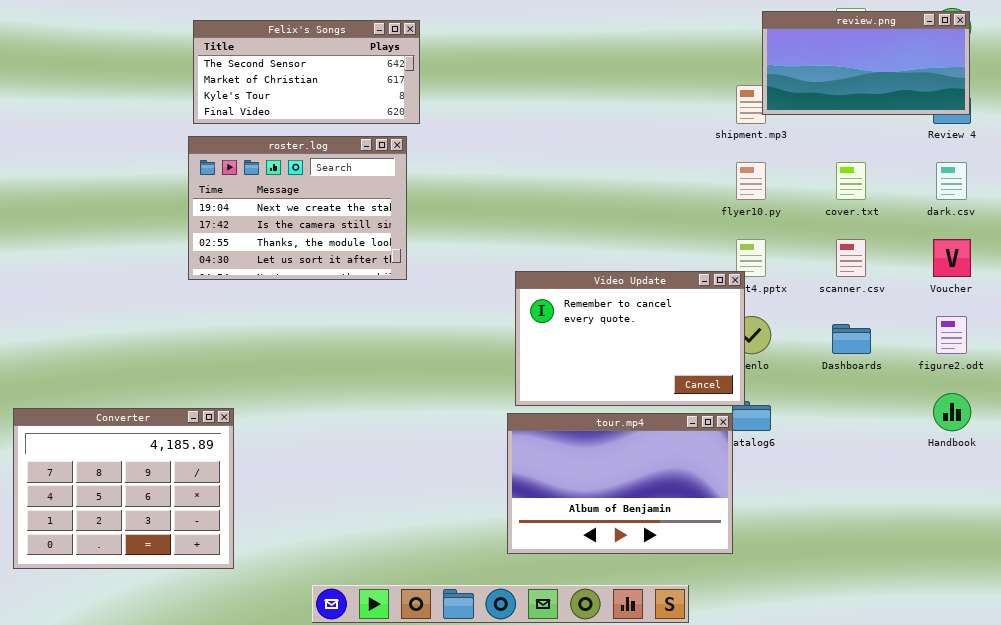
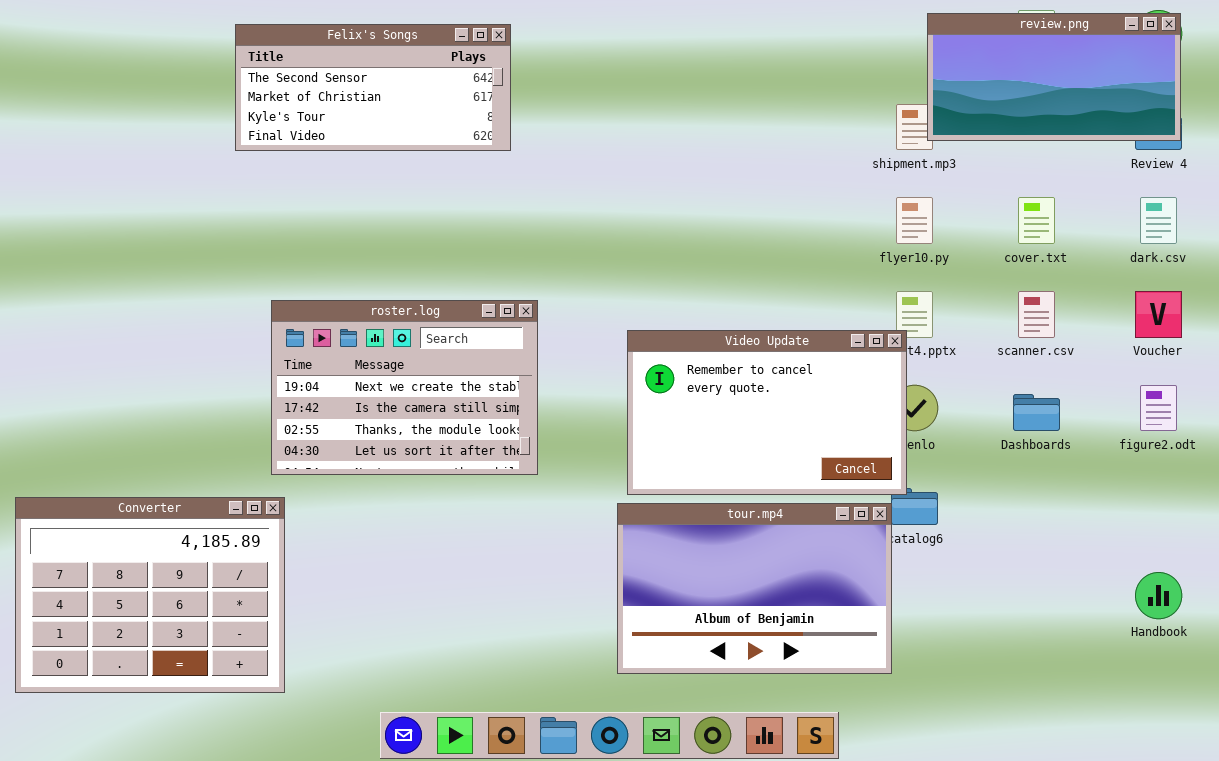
roster.log: [188,136,407,280] -> [271,300,538,475], moved
Handbook: [933,393,971,431] -> [1135,572,1182,619], moved

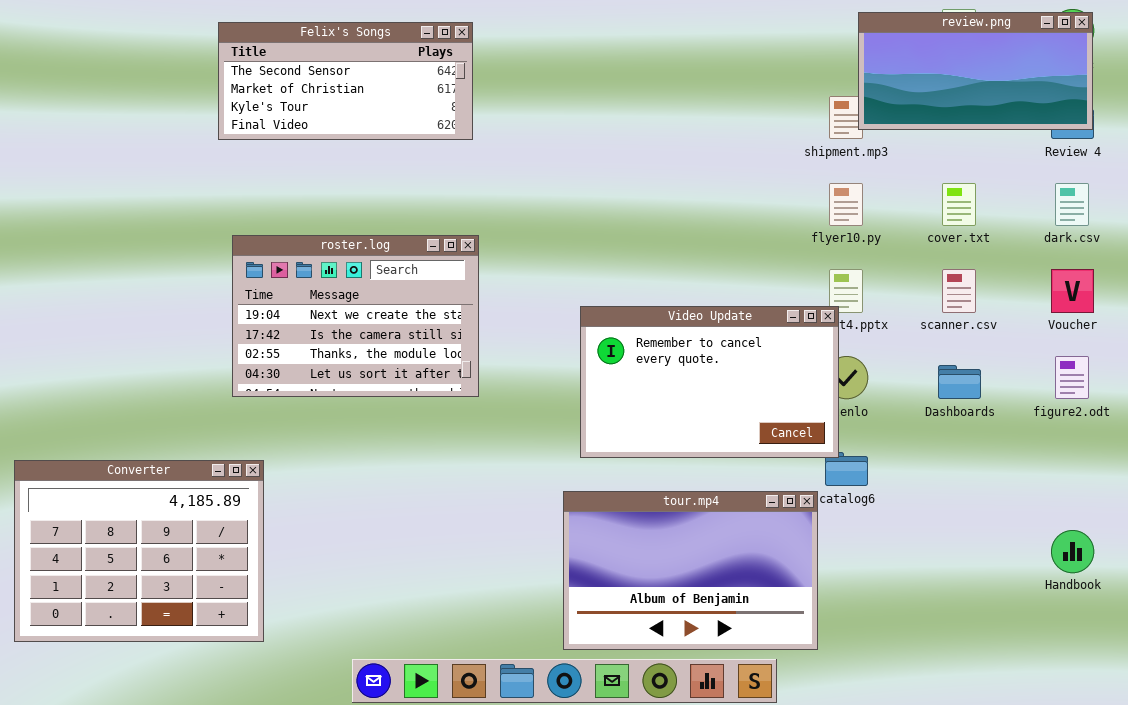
roster.log: [271,300,538,475] -> [232,235,479,397], moved
tour.mp4: [617,503,892,674] -> [563,491,818,650], moved

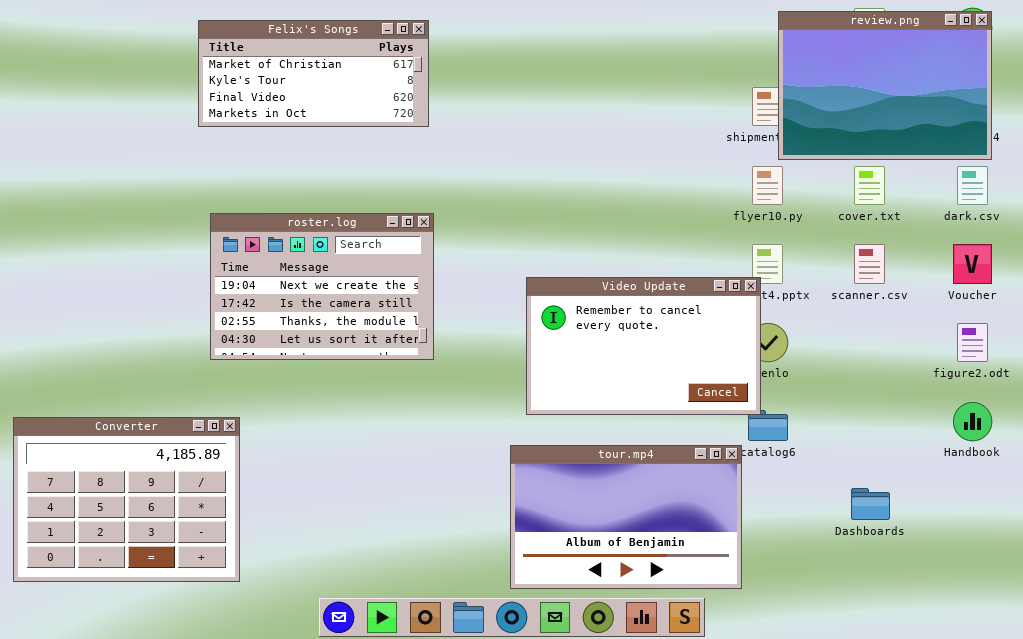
review.png: [858,12,1093,130] -> [778,11,992,160], resized
Felix's Songs: [218,22,473,140] -> [198,20,429,127], scrolled down 1 row
Dashboards: [938,365,981,399] -> [851,488,890,520], moved
Handbook: [1051,530,1094,573] -> [953,402,992,441], moved

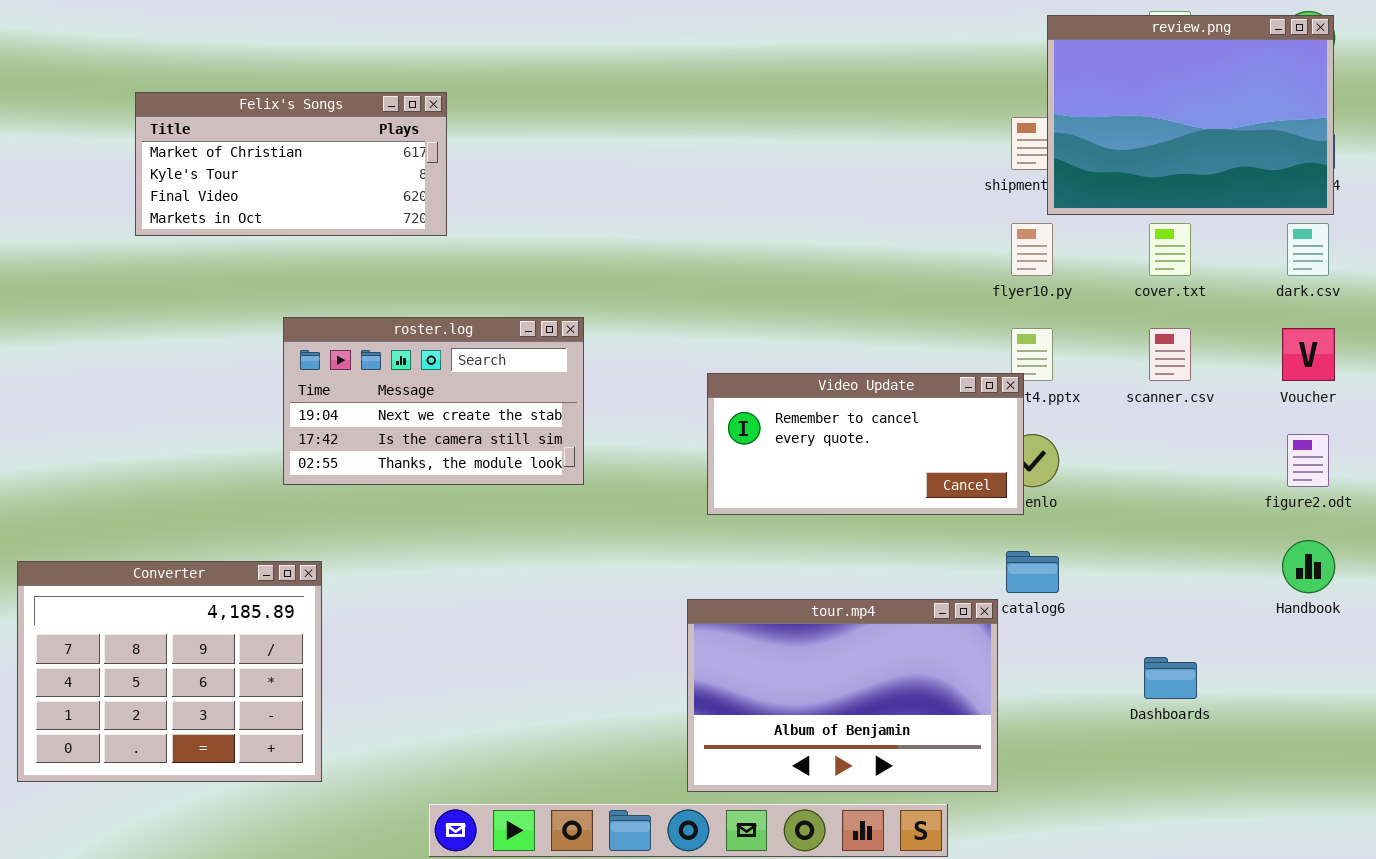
Felix's Songs: [198,20,429,127] -> [135,92,447,236], moved
roster.log: [210,213,434,360] -> [283,317,584,485], resized
Video Update: [526,277,761,415] -> [707,373,1024,515], resized

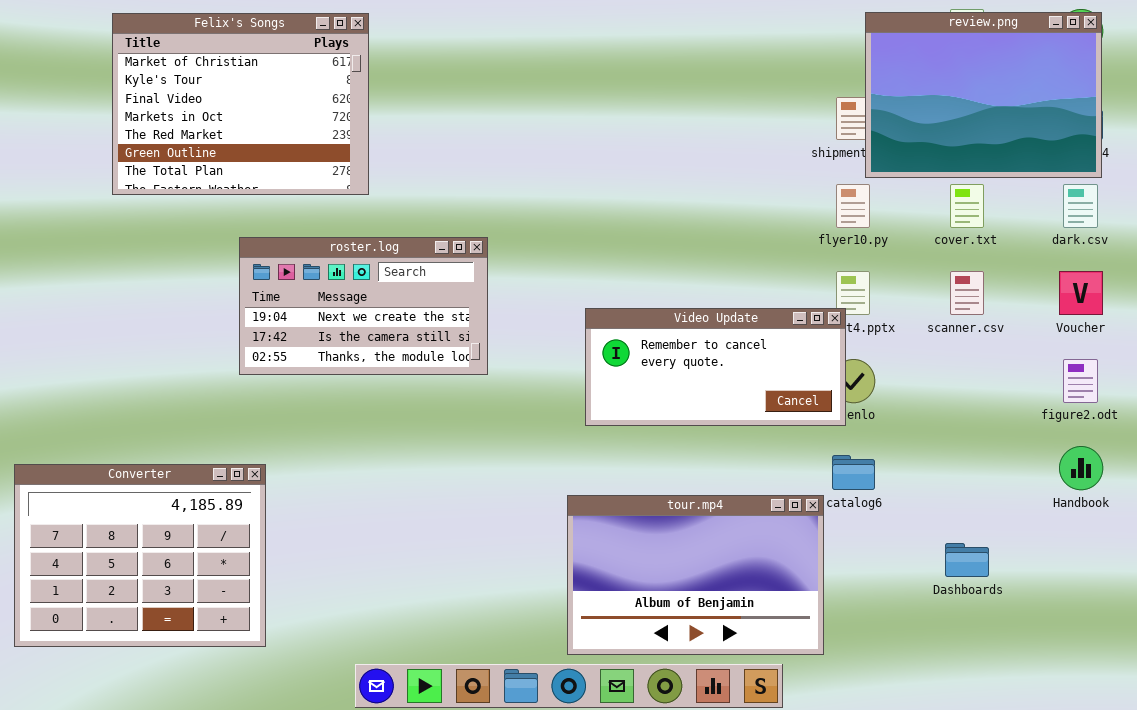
Felix's Songs: [135,92,447,236] -> [112,13,369,195], resized
roster.log: [283,317,584,485] -> [239,237,488,375], moved

